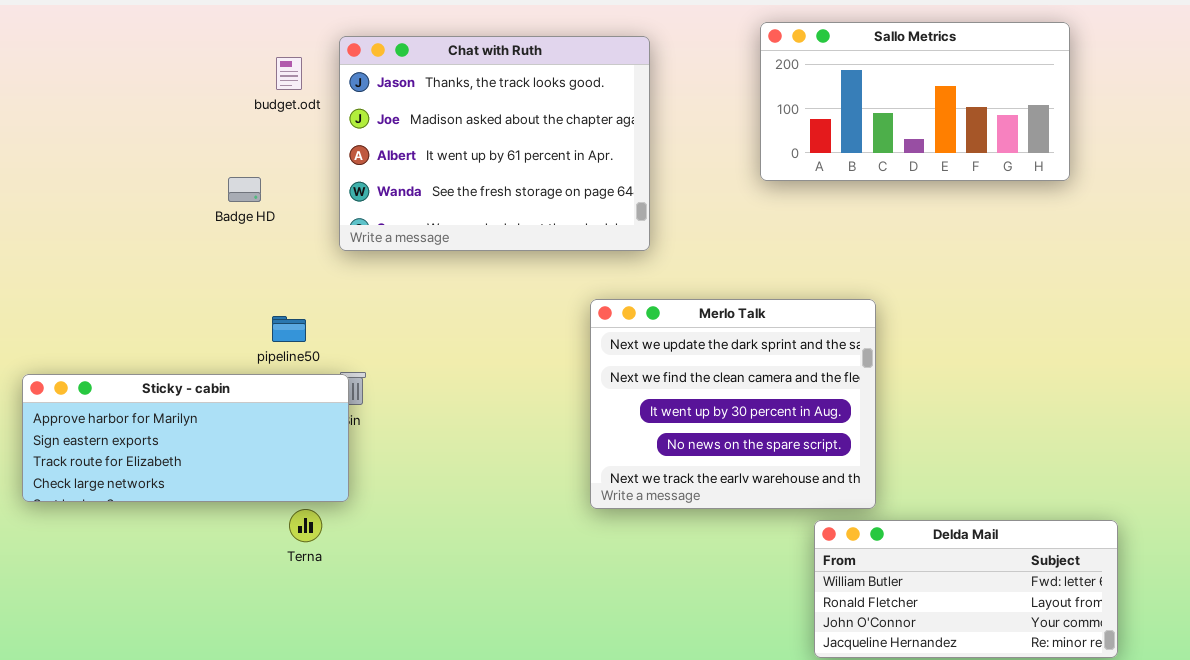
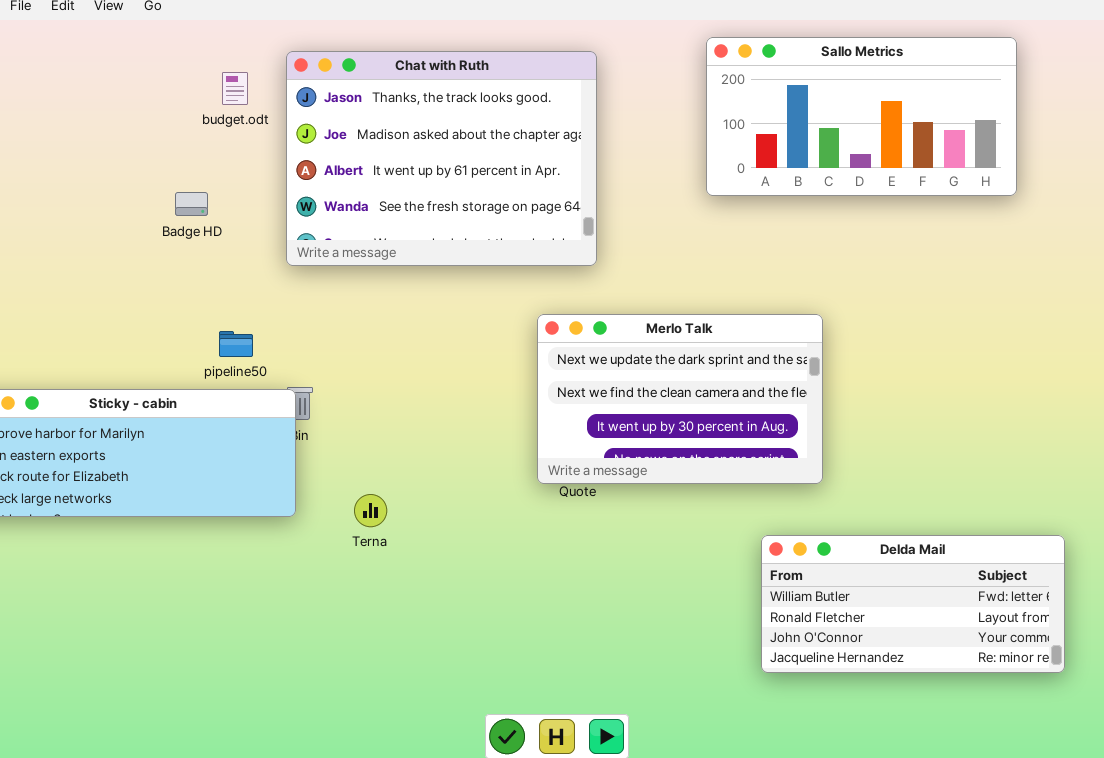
Merlo Talk: [590,299,876,509] -> [537,314,823,484], resized
Terna: [289,509,322,542] -> [354,494,387,527], moved

